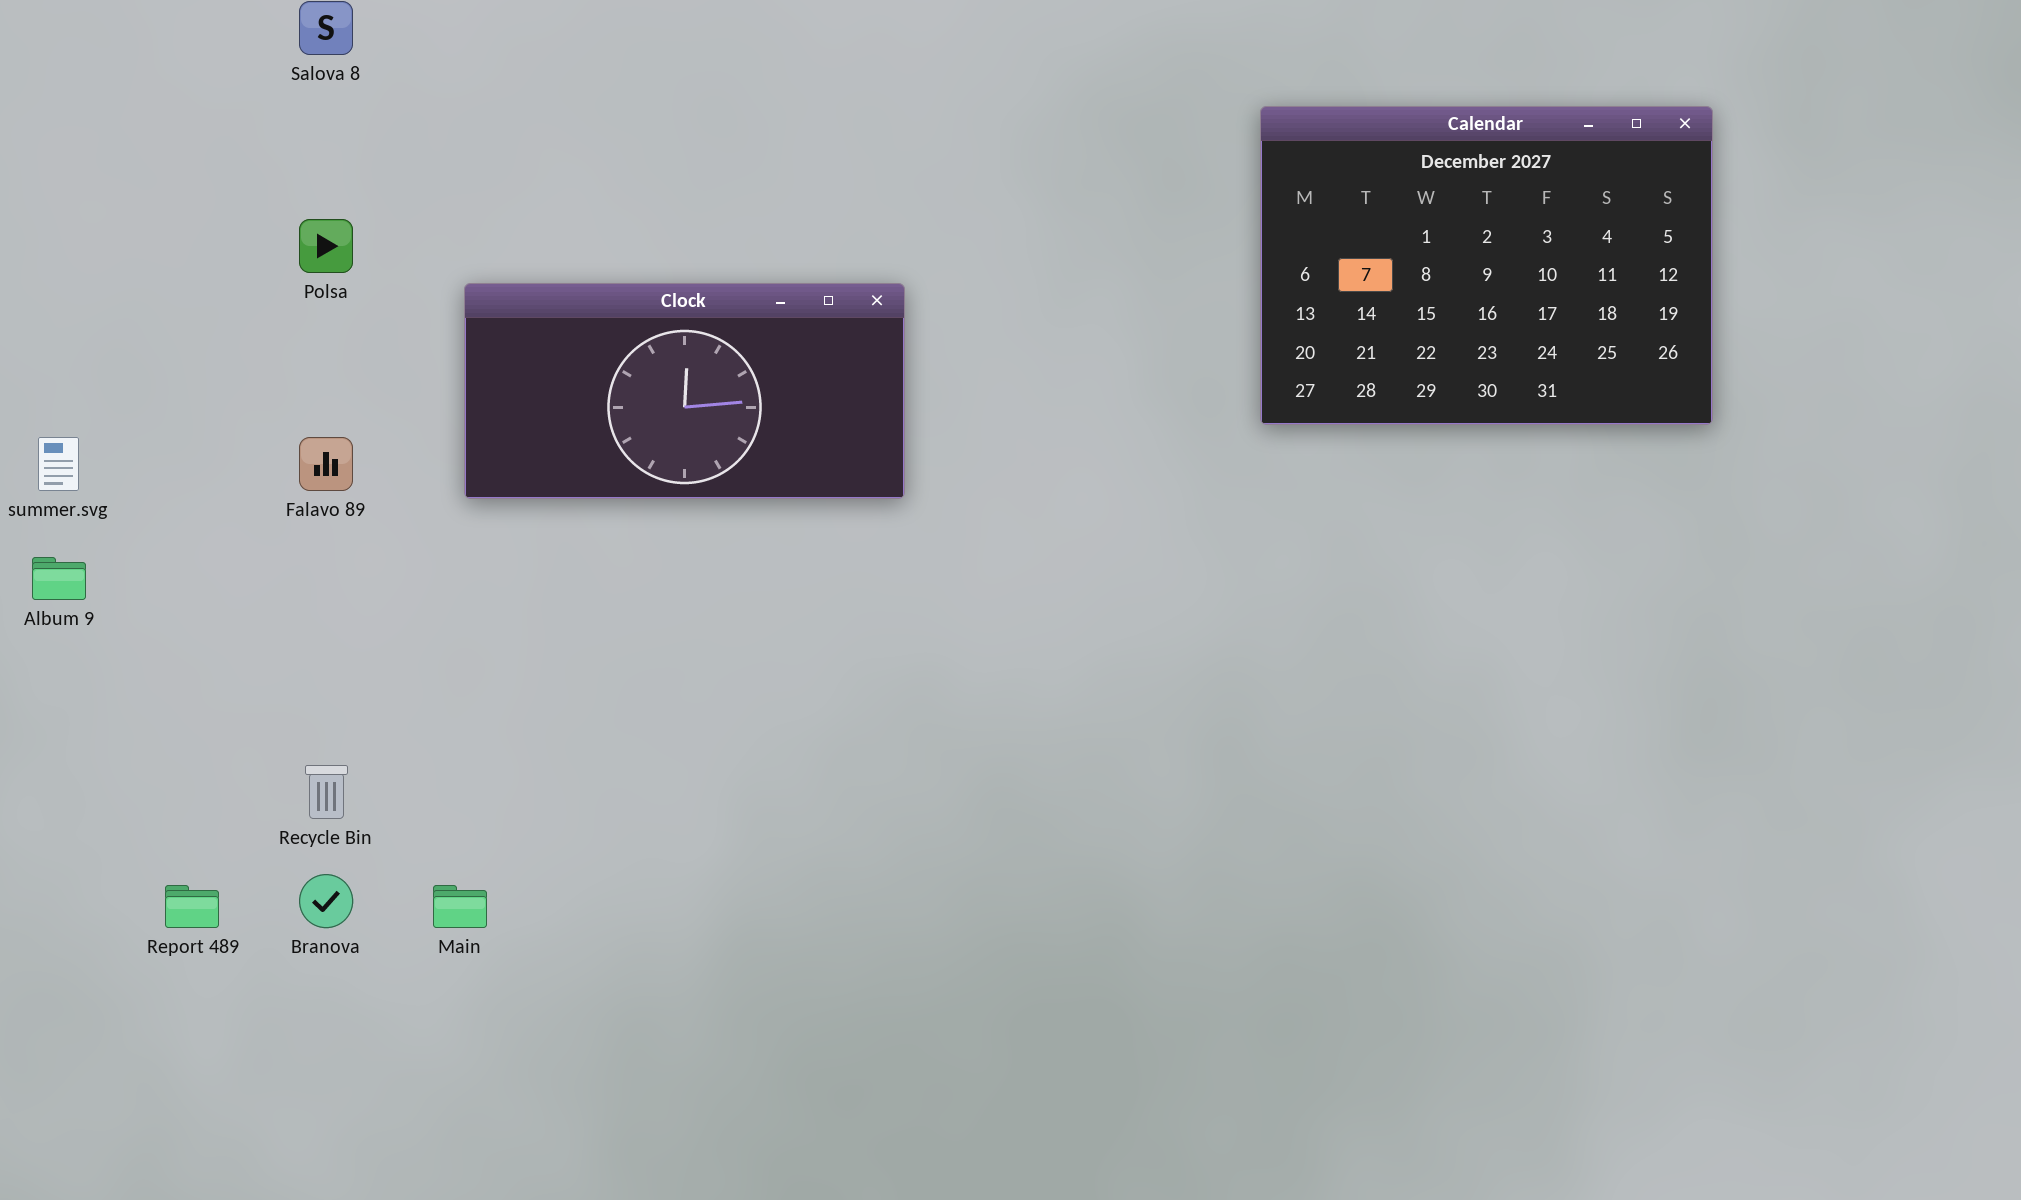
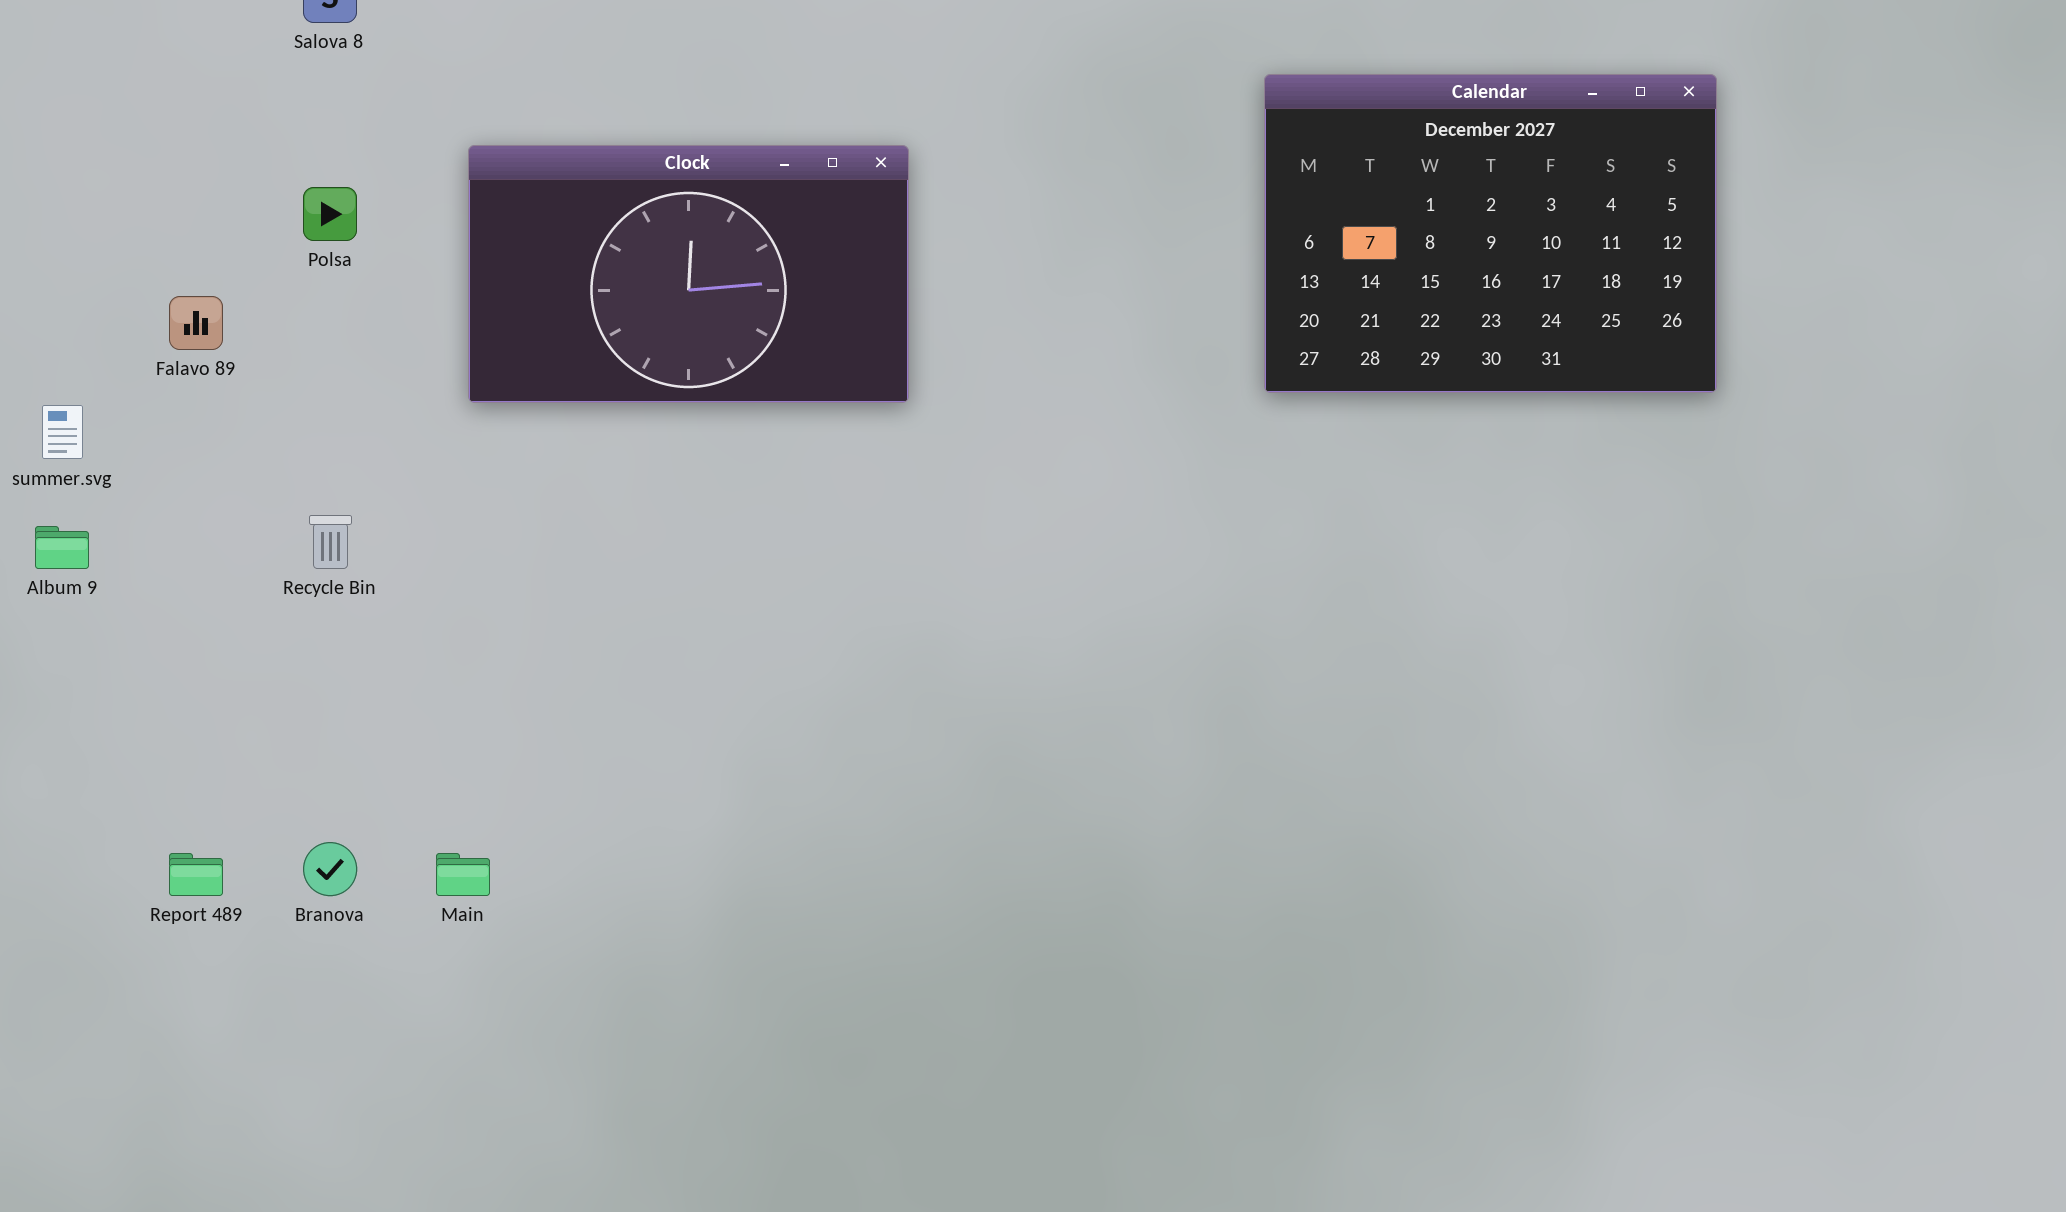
Clock: [464,283,905,499] -> [468,145,909,403], moved, resized
Falavo 89: [299,437,353,491] -> [169,296,223,350], moved
Recycle Bin: [305,765,348,819] -> [309,515,352,569], moved

